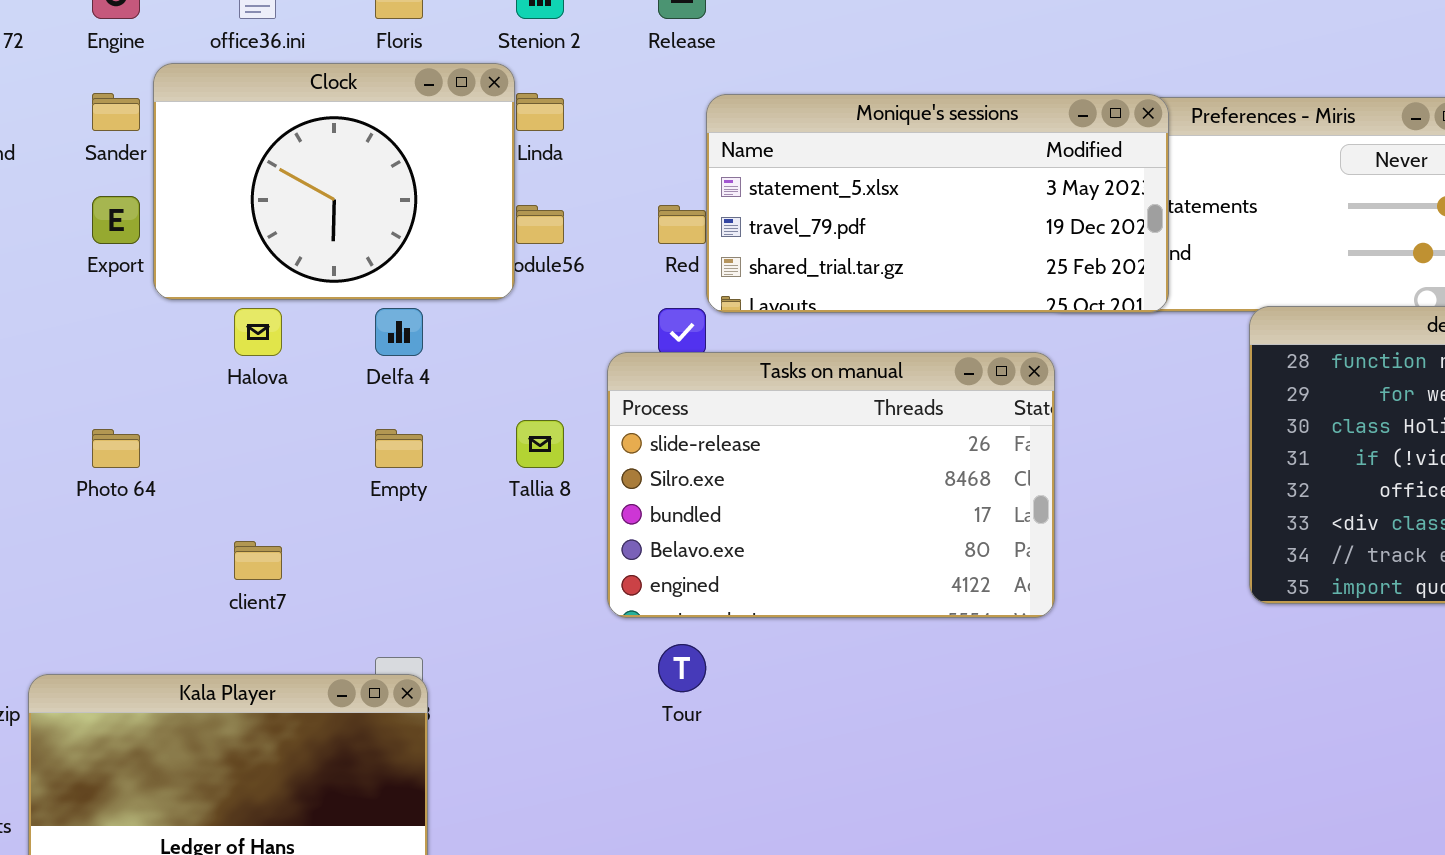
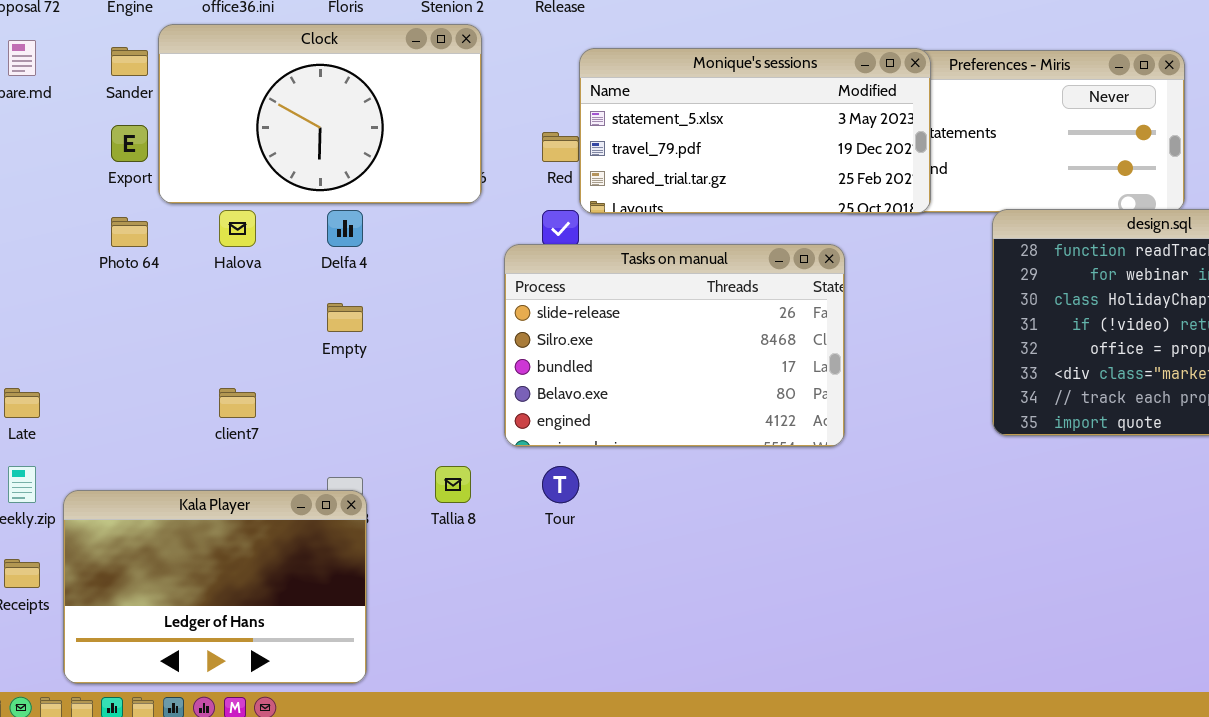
Clock: [153,63,515,300] -> [158,24,482,204], resized
Tallia 8: [516,420,564,468] -> [435,466,471,503], moved
Photo 64: [92,429,140,468] -> [111,217,148,247], moved

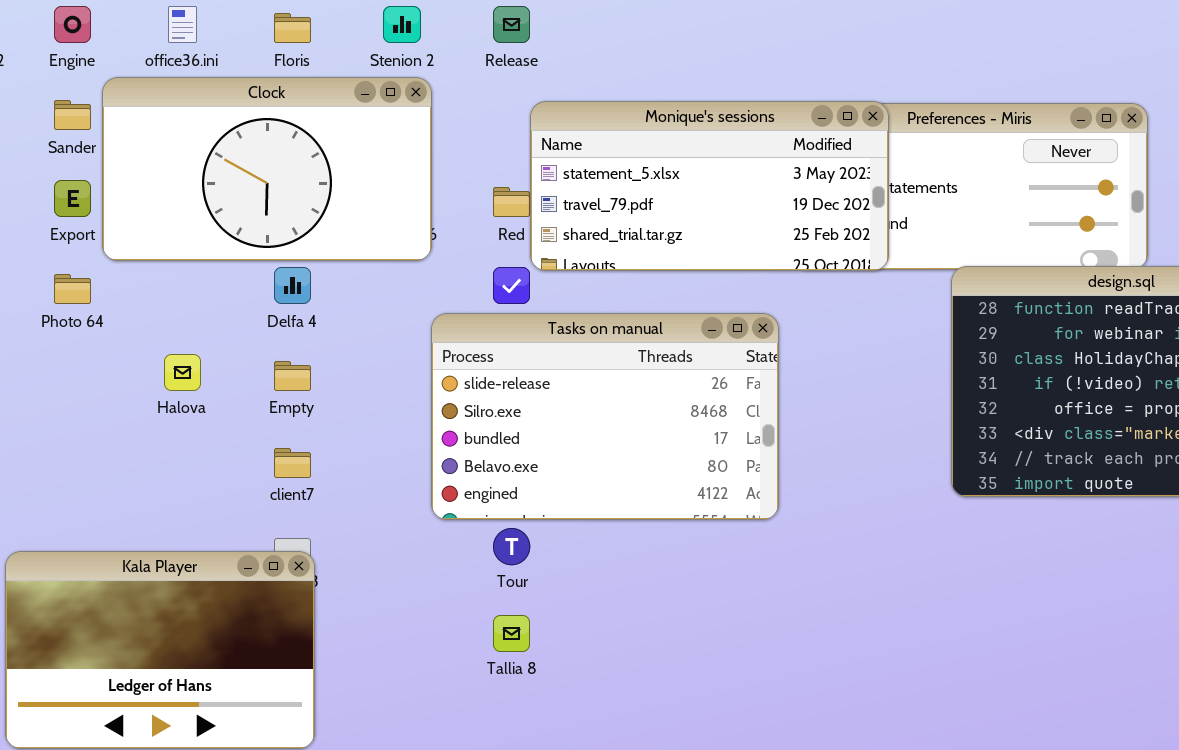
Halova: [219,210,256,247] -> [164,354,201,391], moved
Tasks on manual: [504,244,845,447] -> [431,313,779,520], moved
client7: [219,388,256,418] -> [274,448,311,478], moved
Tallia 8: [435,466,471,503] -> [493,615,530,652], moved

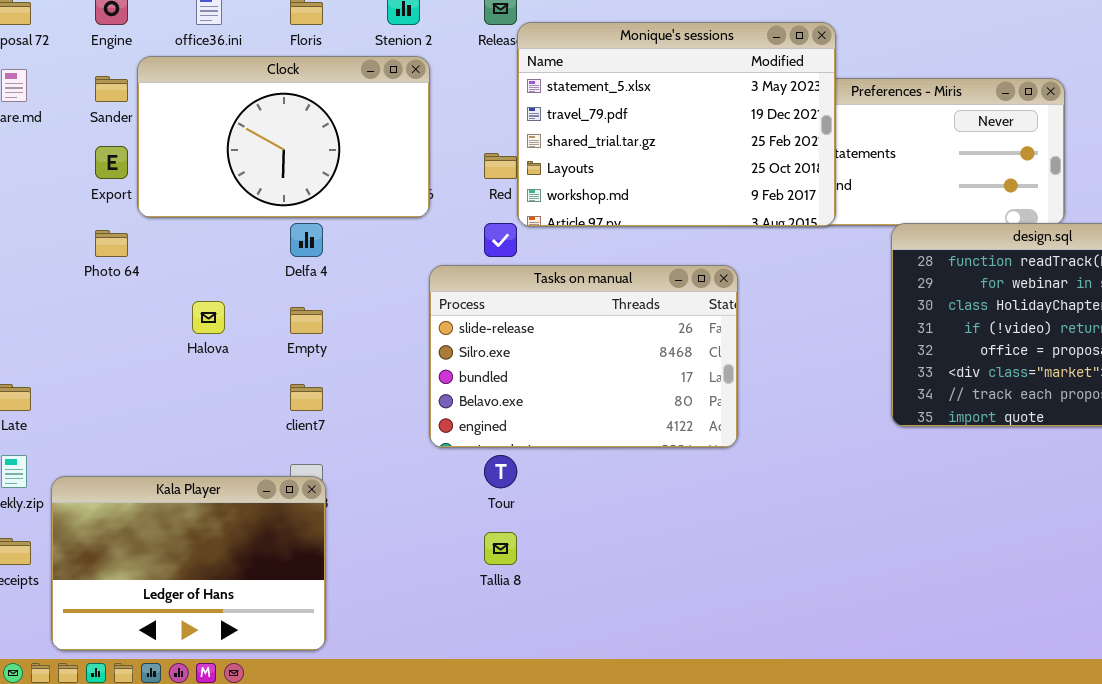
Monique's sessions: [530,101,889,271] -> [517,22,836,227], resized

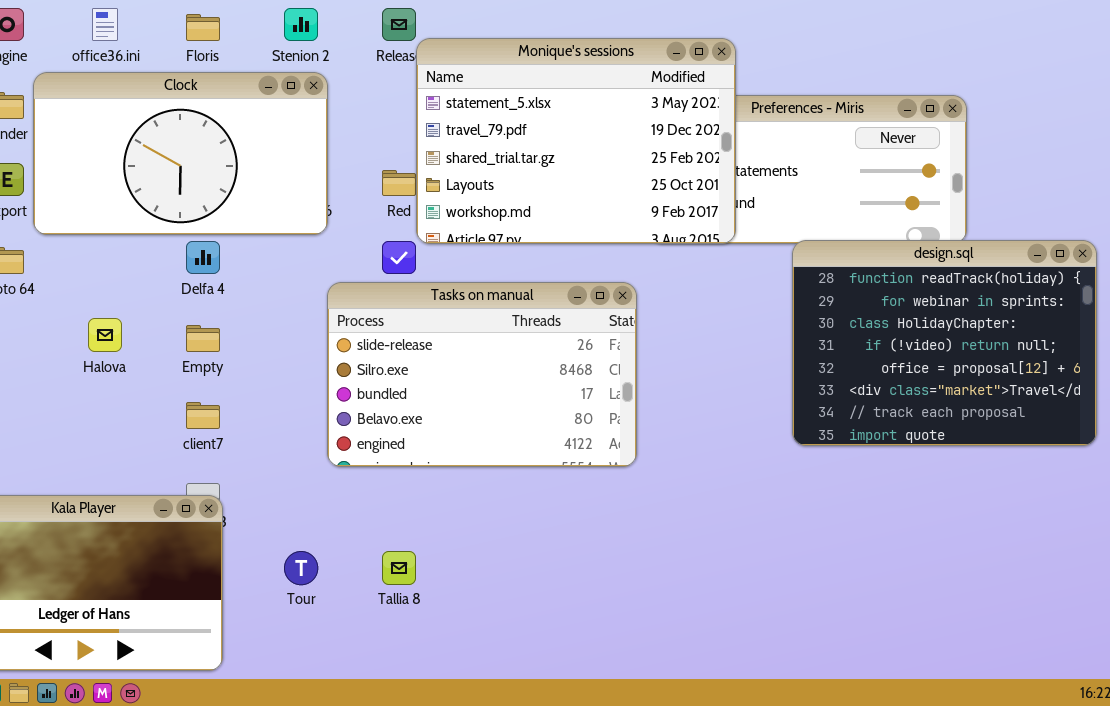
Tour: [484,455,517,488] -> [284,551,318,585], moved

